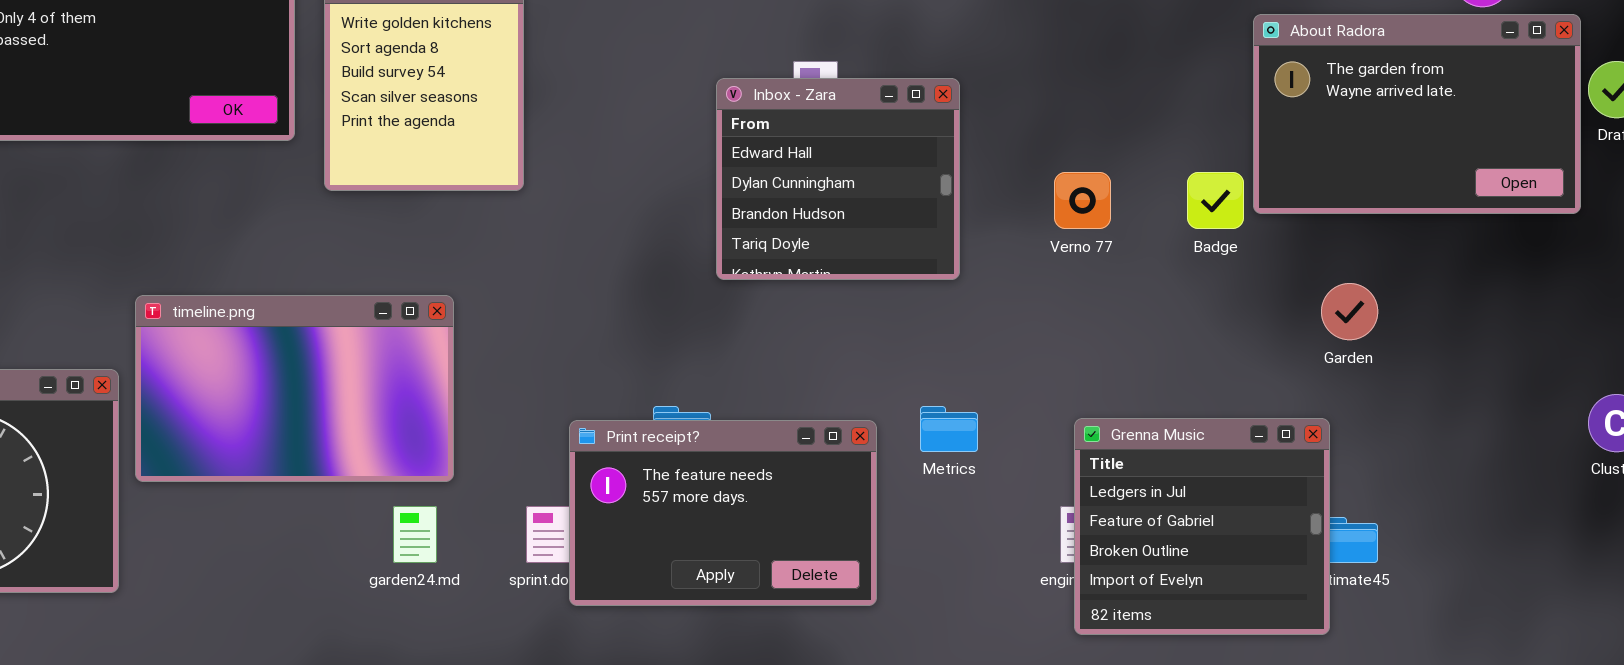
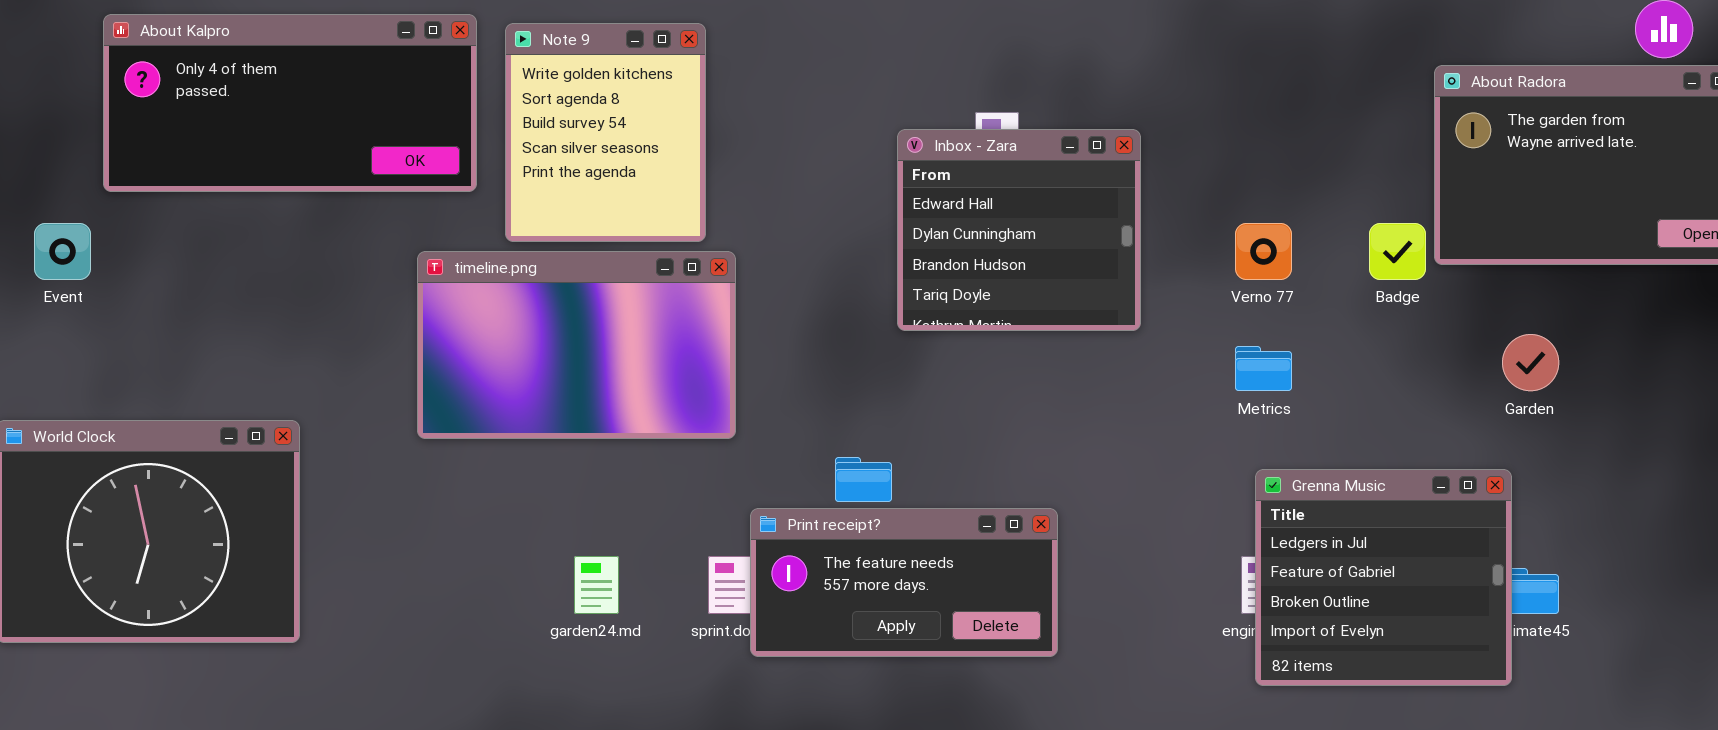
timeline.png: [135,295,454,482] -> [417,251,736,439], moved
Metrics: [920,406,978,452] -> [1235,346,1292,391], moved
Print receipt?: [569,420,877,606] -> [750,508,1058,657], resized

